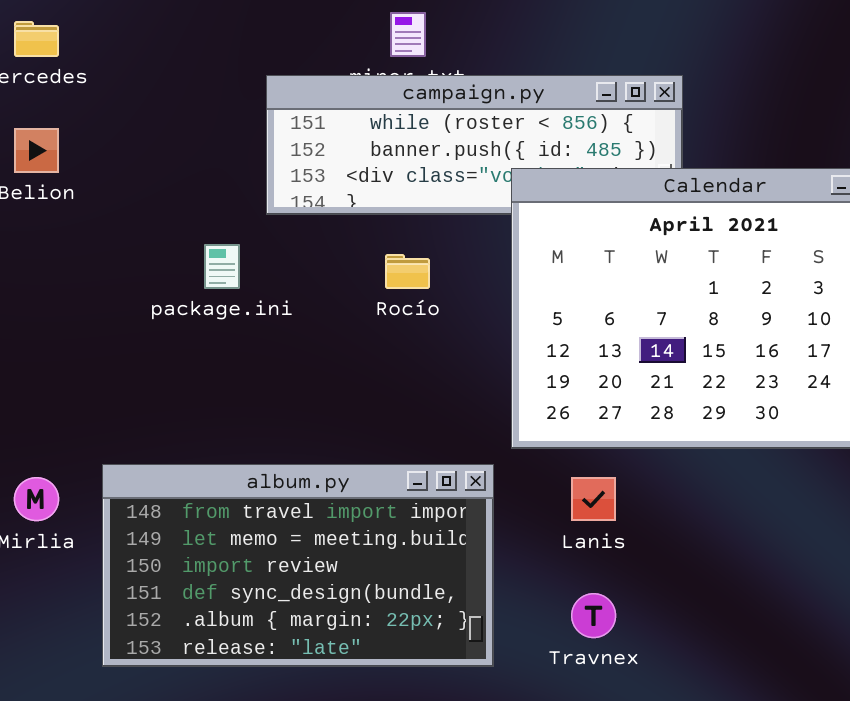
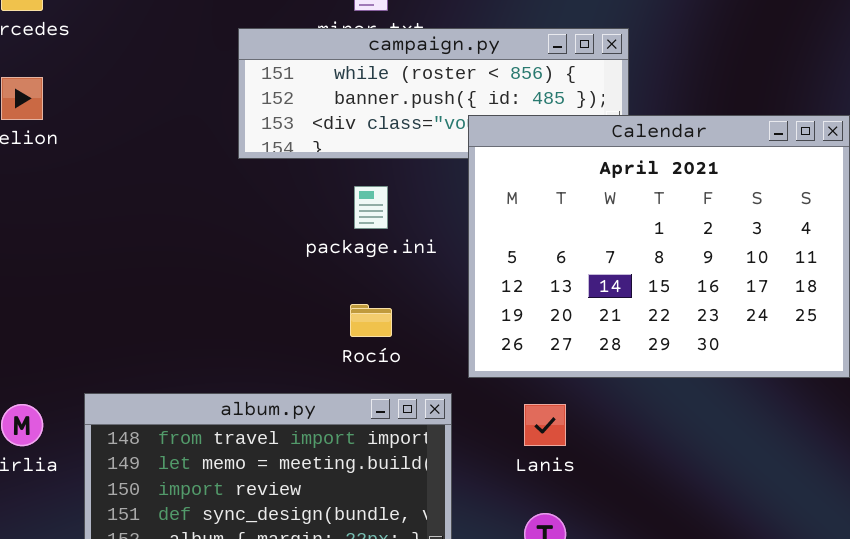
package.ini: [204,244,240,289] -> [354,186,388,229], moved
Rocío: [385,254,430,289] -> [350,304,392,337], moved

